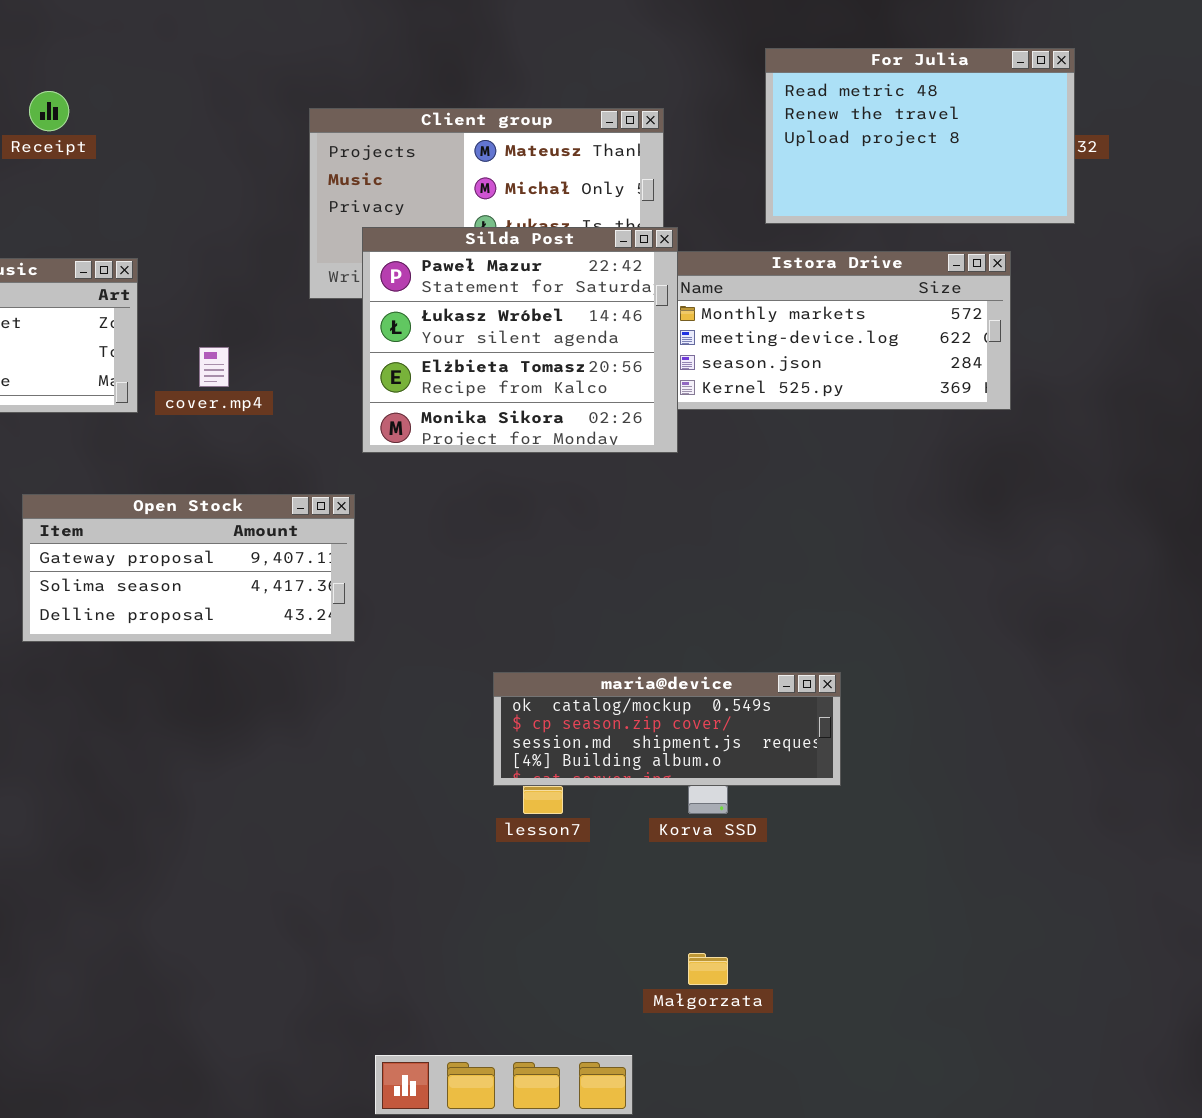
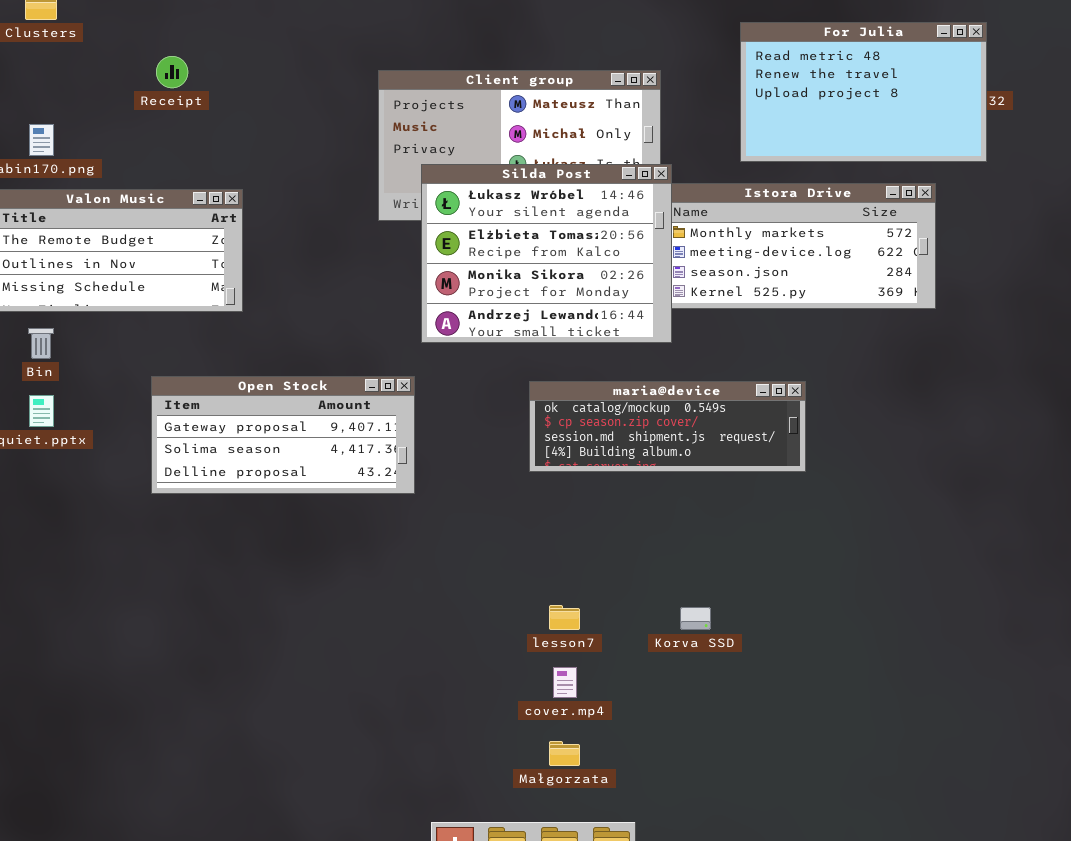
Silda Post: [362,227,678,453] -> [421,164,672,343], scrolled down 1 row
cover.mp4: [199,347,229,387] -> [553,667,577,698], moved
maria@device: [493,672,841,786] -> [529,381,806,472], moved
Małgorzata: [688,953,728,985] -> [549,741,580,766], moved

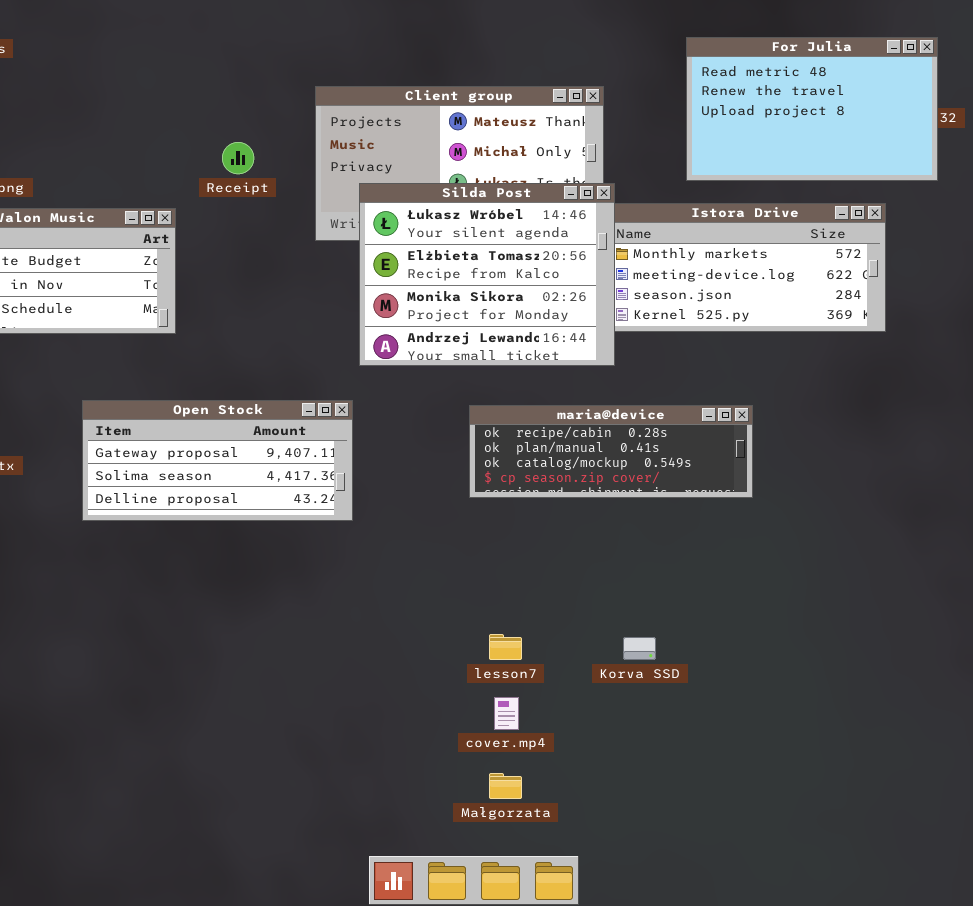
Receipt: [156,56,188,88] -> [222,142,254,174], moved
maria@device: [529,381,806,472] -> [469,405,753,498], scrolled up 2 rows

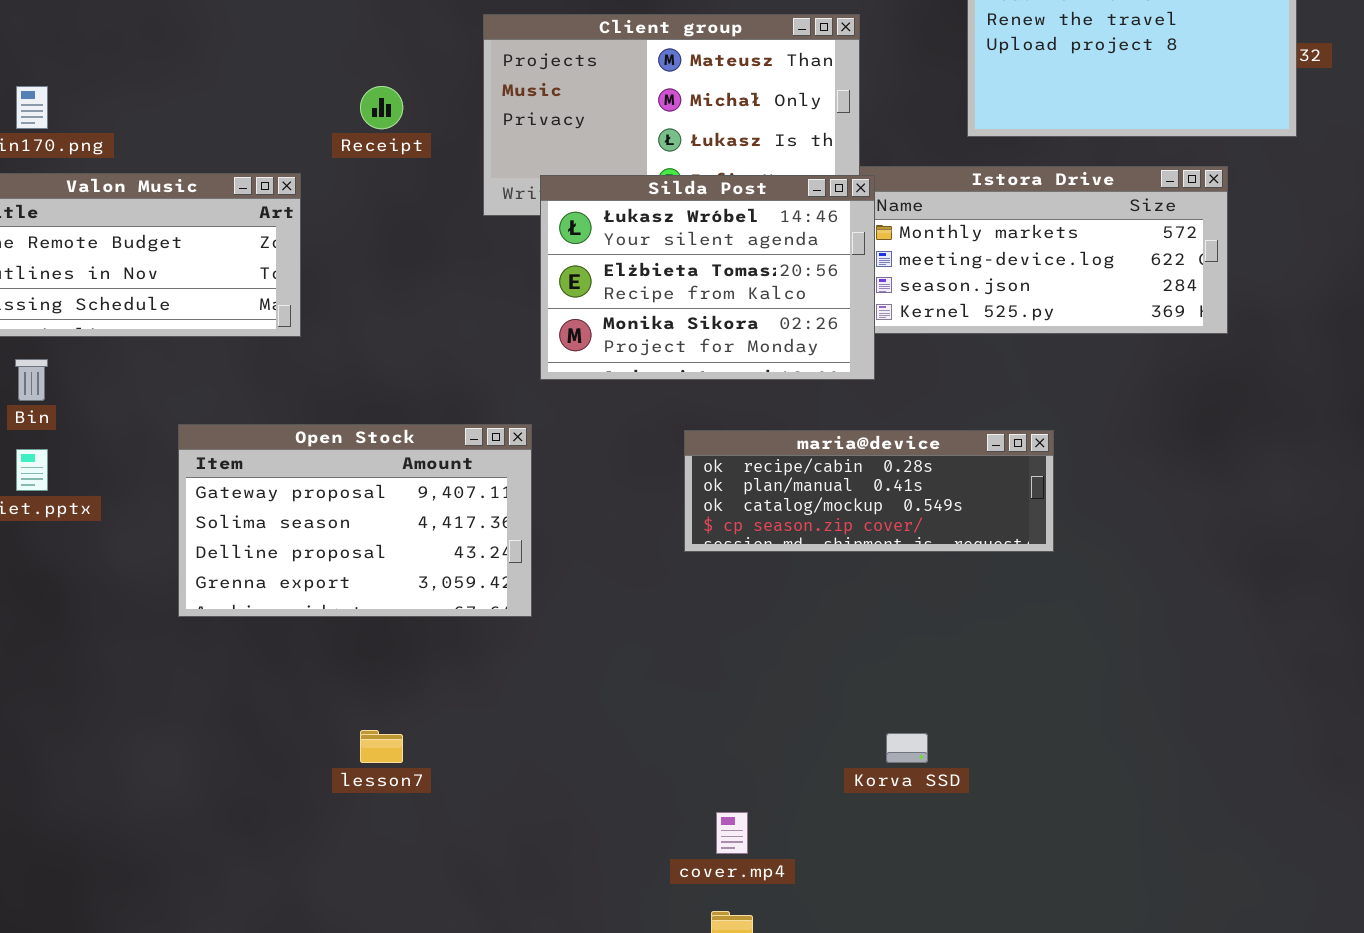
Silda Post: [359,183,615,366] -> [540,175,875,380], resized
Open Stock: [82,400,353,521] -> [178,424,532,617], resized
lesson7: [489,634,522,660] -> [360,730,403,763], moved

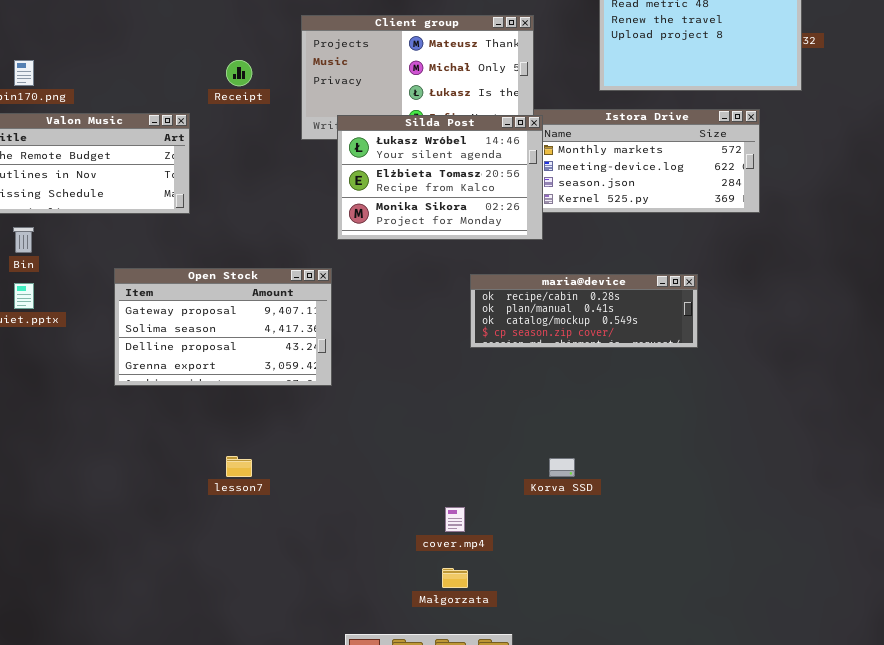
maria@device: [684,430,1054,552] -> [470,274,698,348], moved

